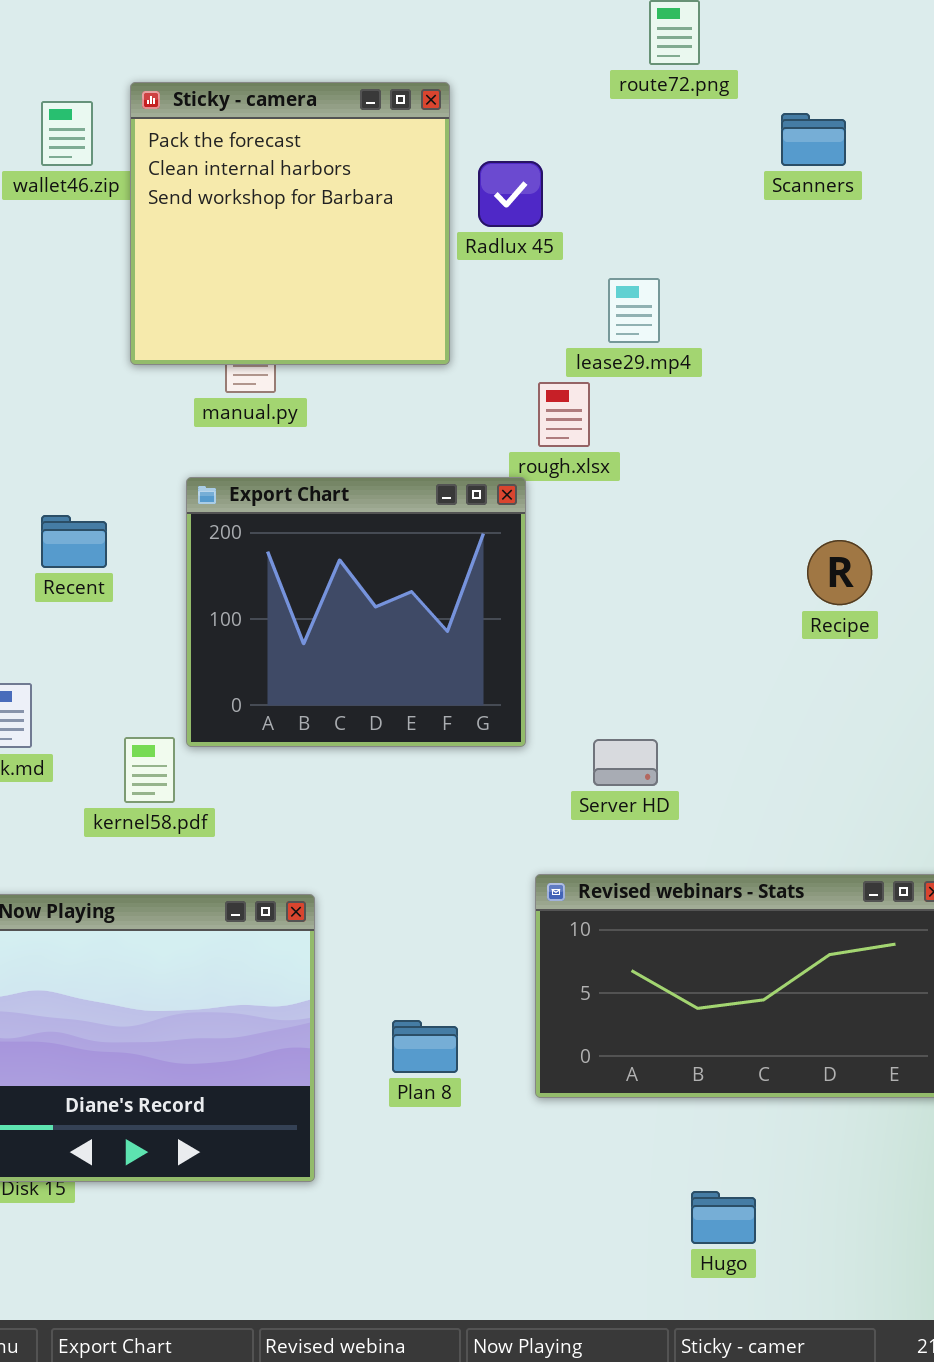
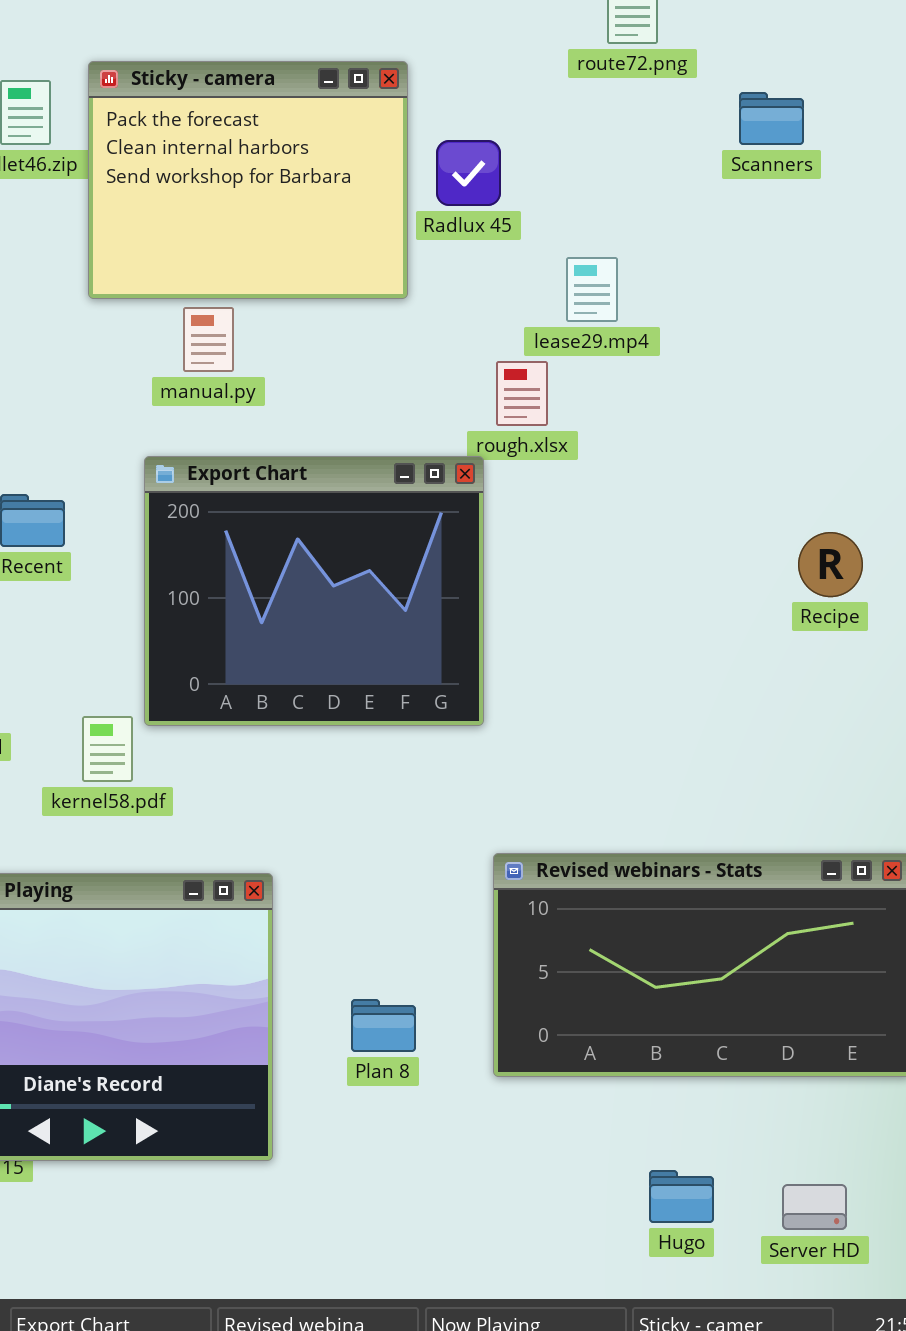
Sticky - camera: [130,82,450,365] -> [88,61,408,299], resized
Recipe: [807,540,872,605] -> [798,532,863,597], moved
Server HD: [593,739,658,786] -> [782,1184,847,1230], moved

